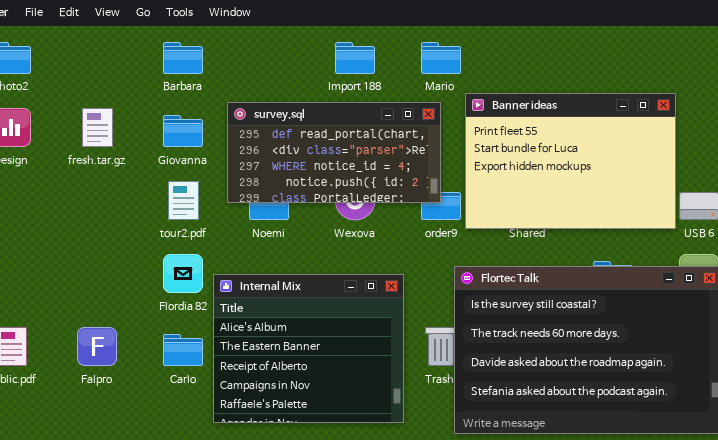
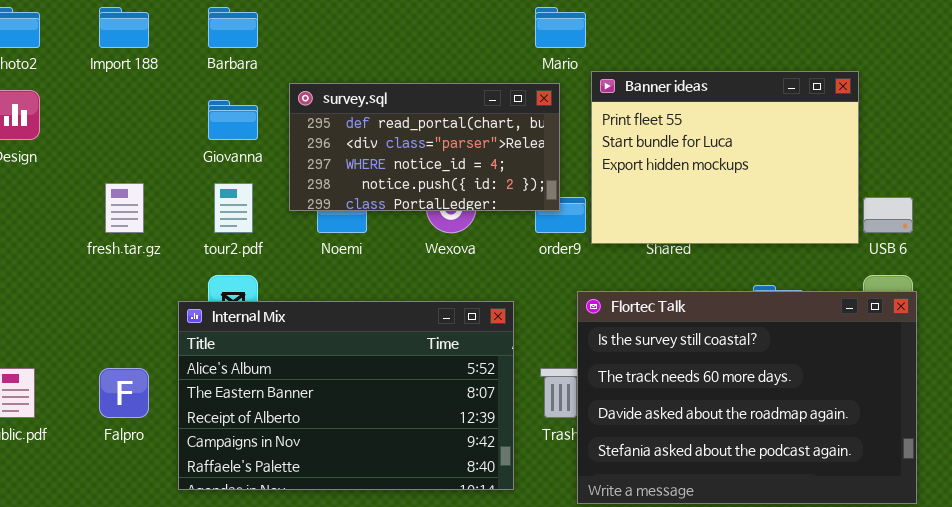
Import 188: [335,42,375,74] -> [99,7,149,48], moved
fresh.tar.gz: [82,108,113,147] -> [105,183,144,233], moved
Internal Mix: [213,274,404,423] -> [178,301,514,490], resized

